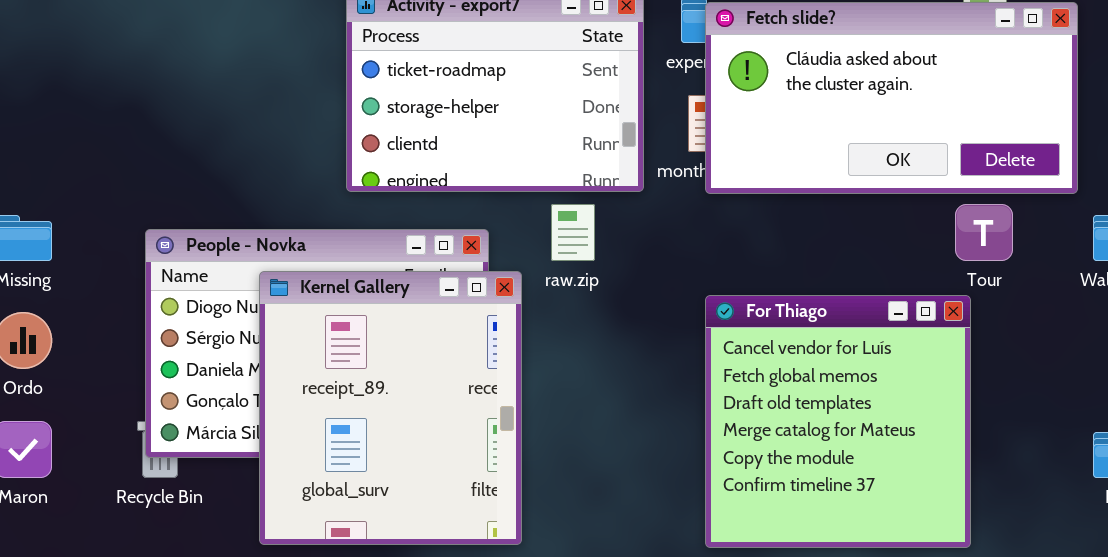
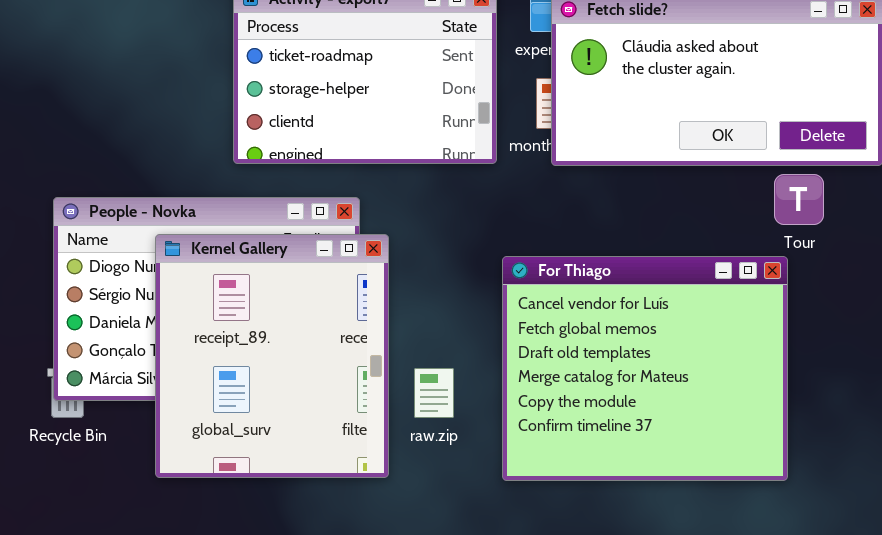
raw.zip: [551,204,595,261] -> [414,368,454,418], moved
For Thiago: [705,295,971,548] -> [502,256,788,481], resized

